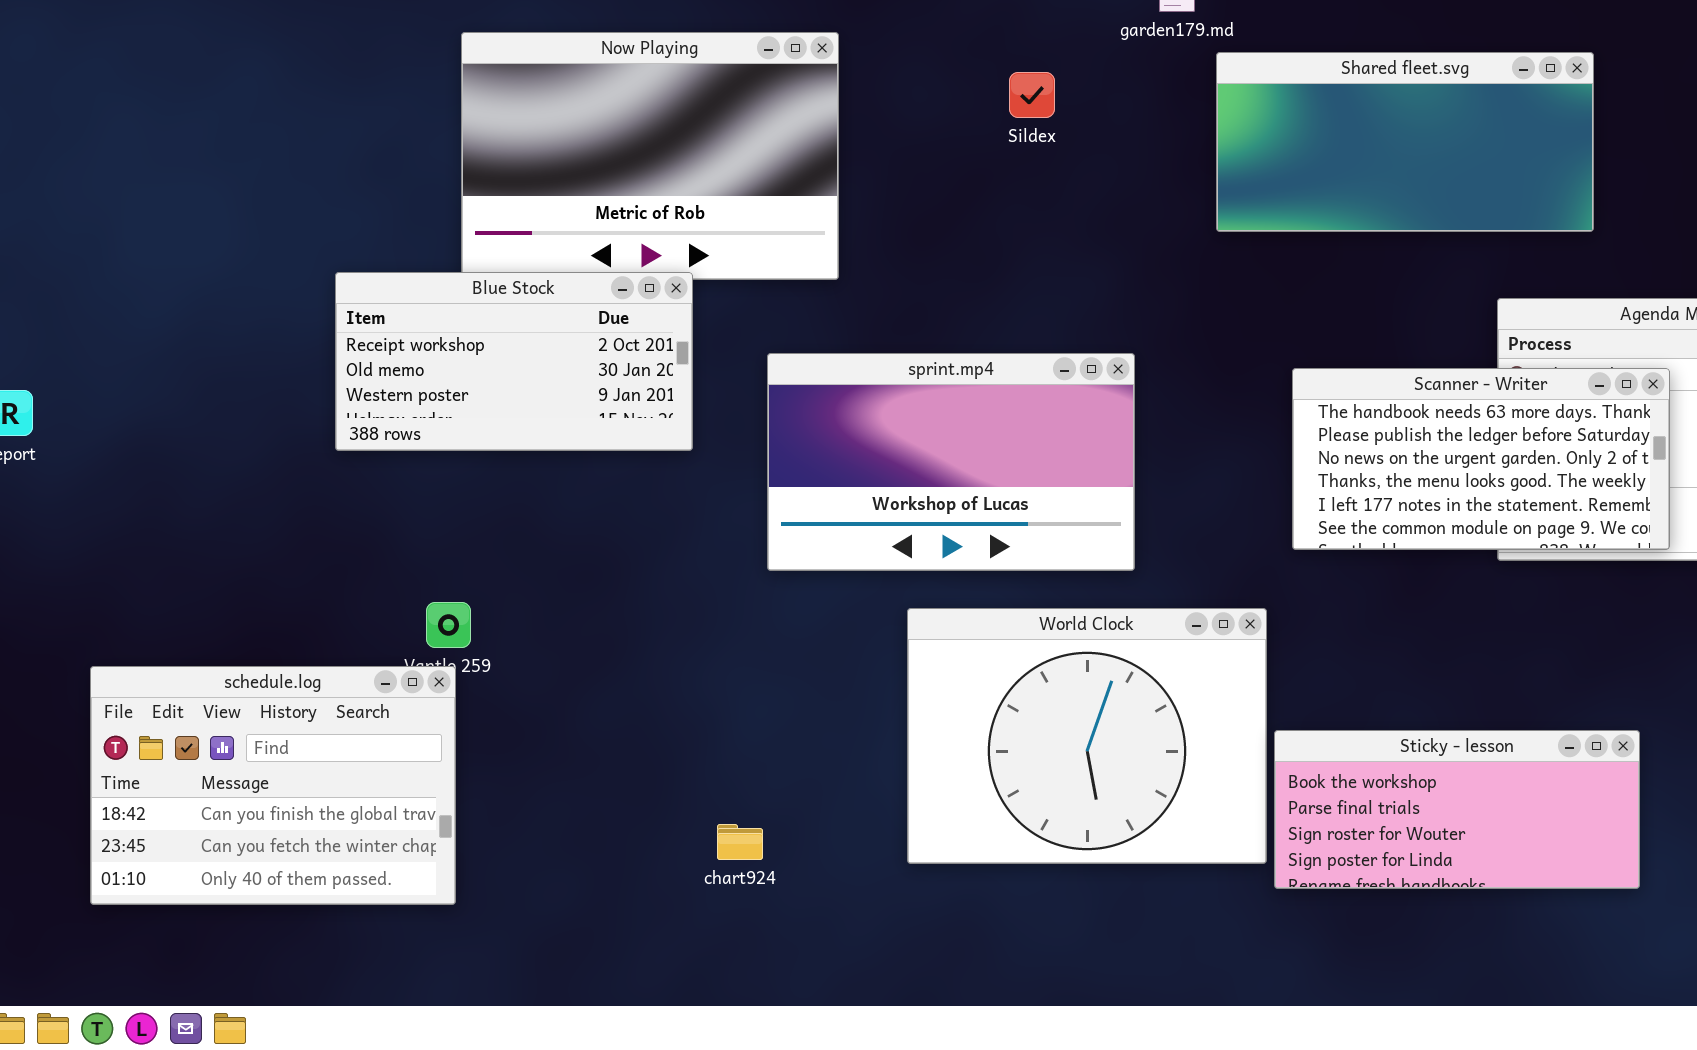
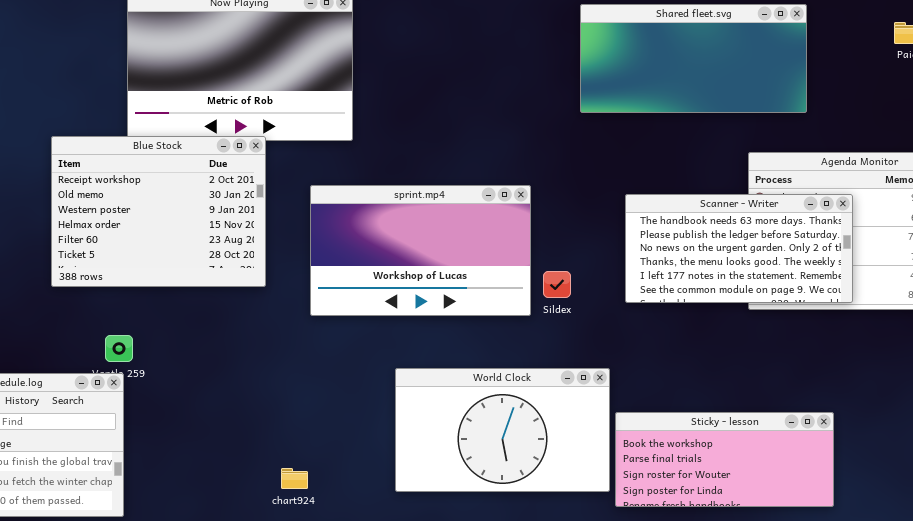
Sildex: [1009,72,1055,118] -> [543,271,571,298], moved
Blue Stock: [335,272,693,451] -> [51,136,266,287], resized
World Clock: [907,608,1267,864] -> [395,368,610,492], resized

